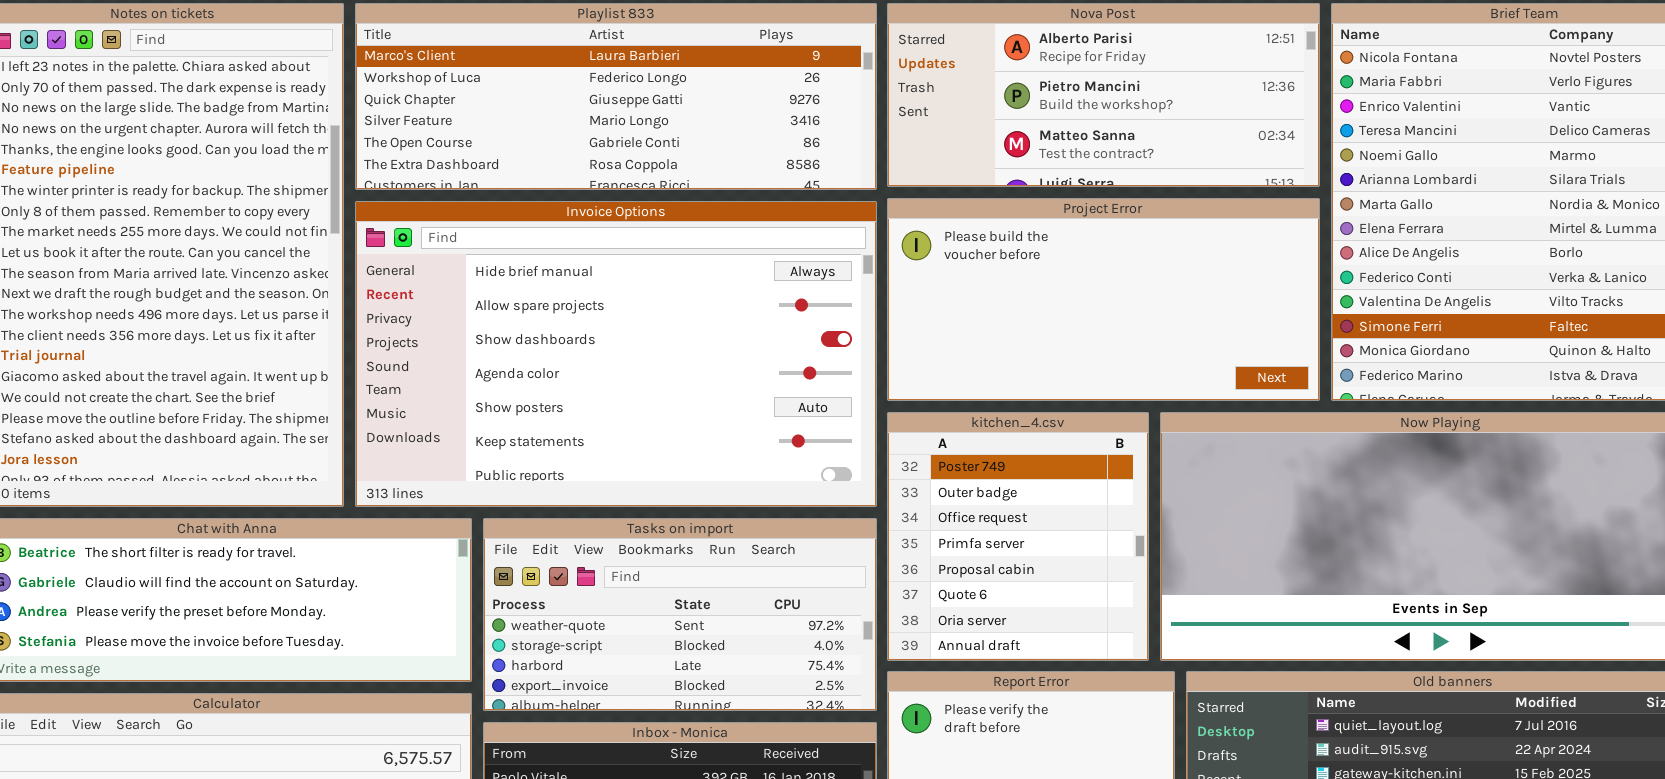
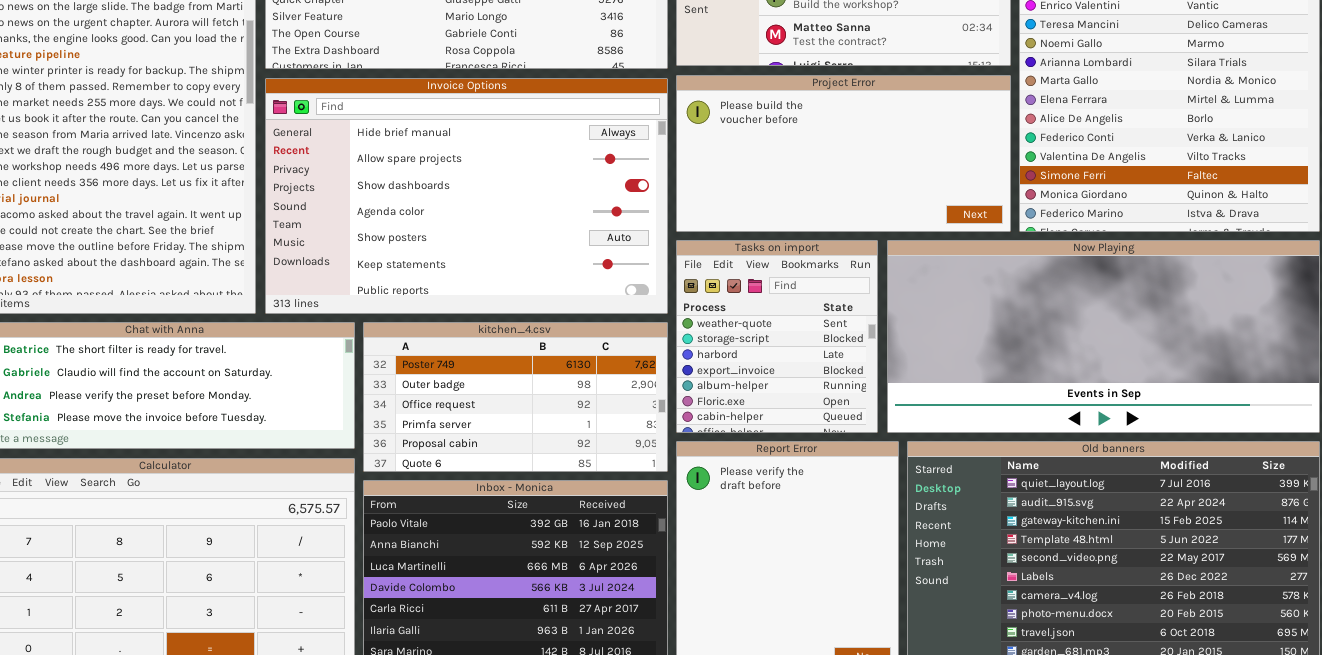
kitchen_4.csv: [887,412,1149,661] -> [363,322,668,472], moved, resized
Tasks on import: [483,518,877,711] -> [676,240,878,433], moved, resized

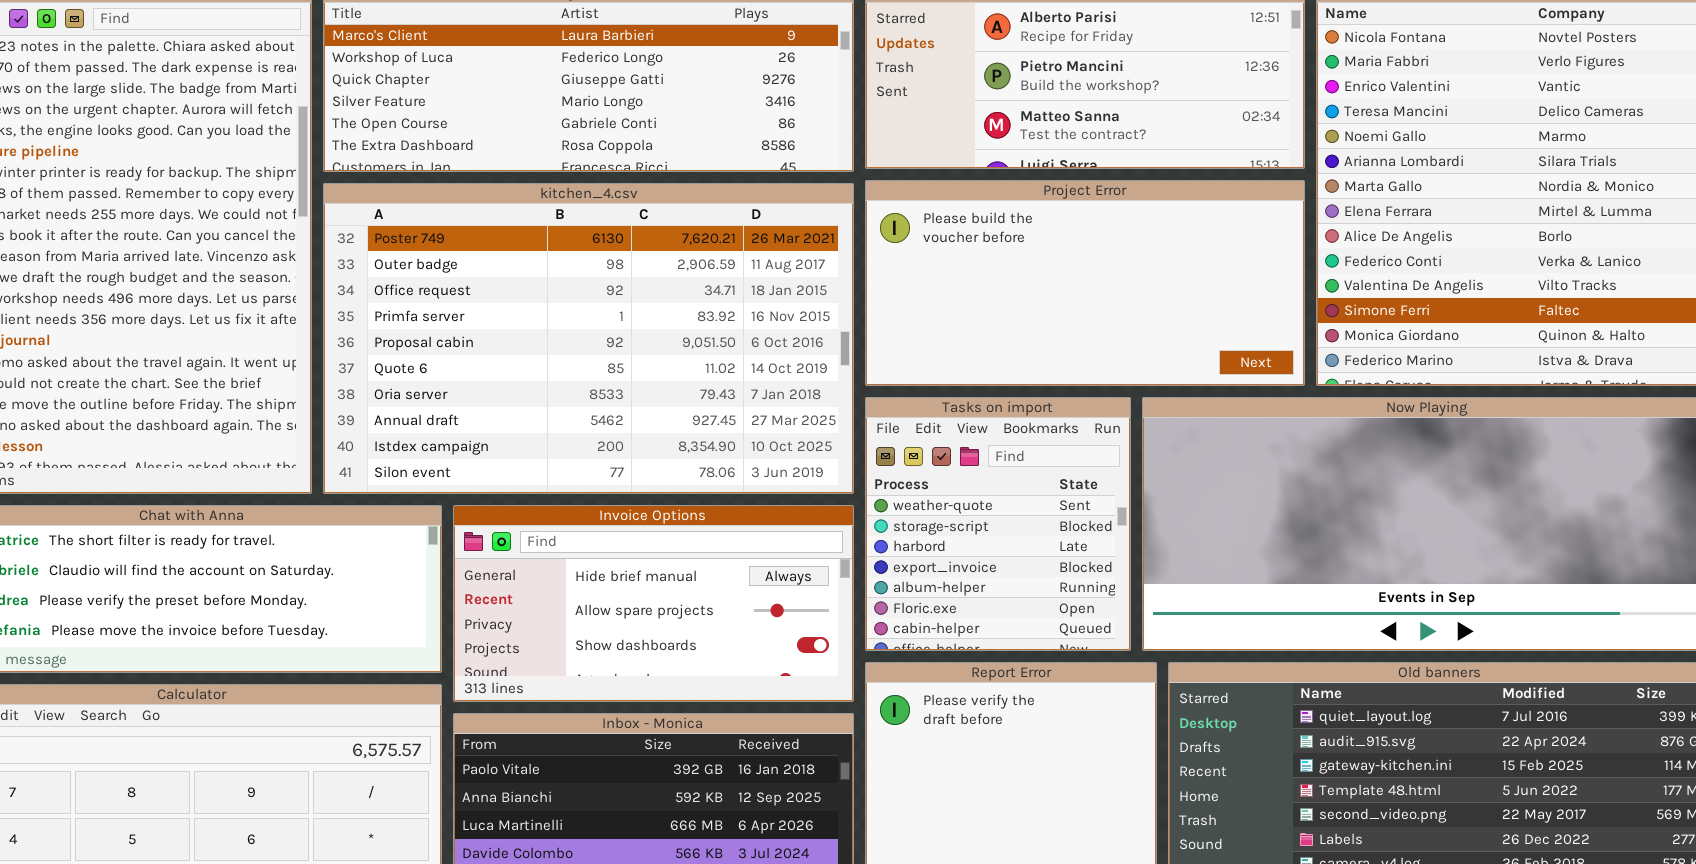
Invoice Options: [265,78,668,314] -> [453,505,854,702], moved, resized
kitchen_4.csv: [363,322,668,472] -> [323,183,854,494], moved, resized

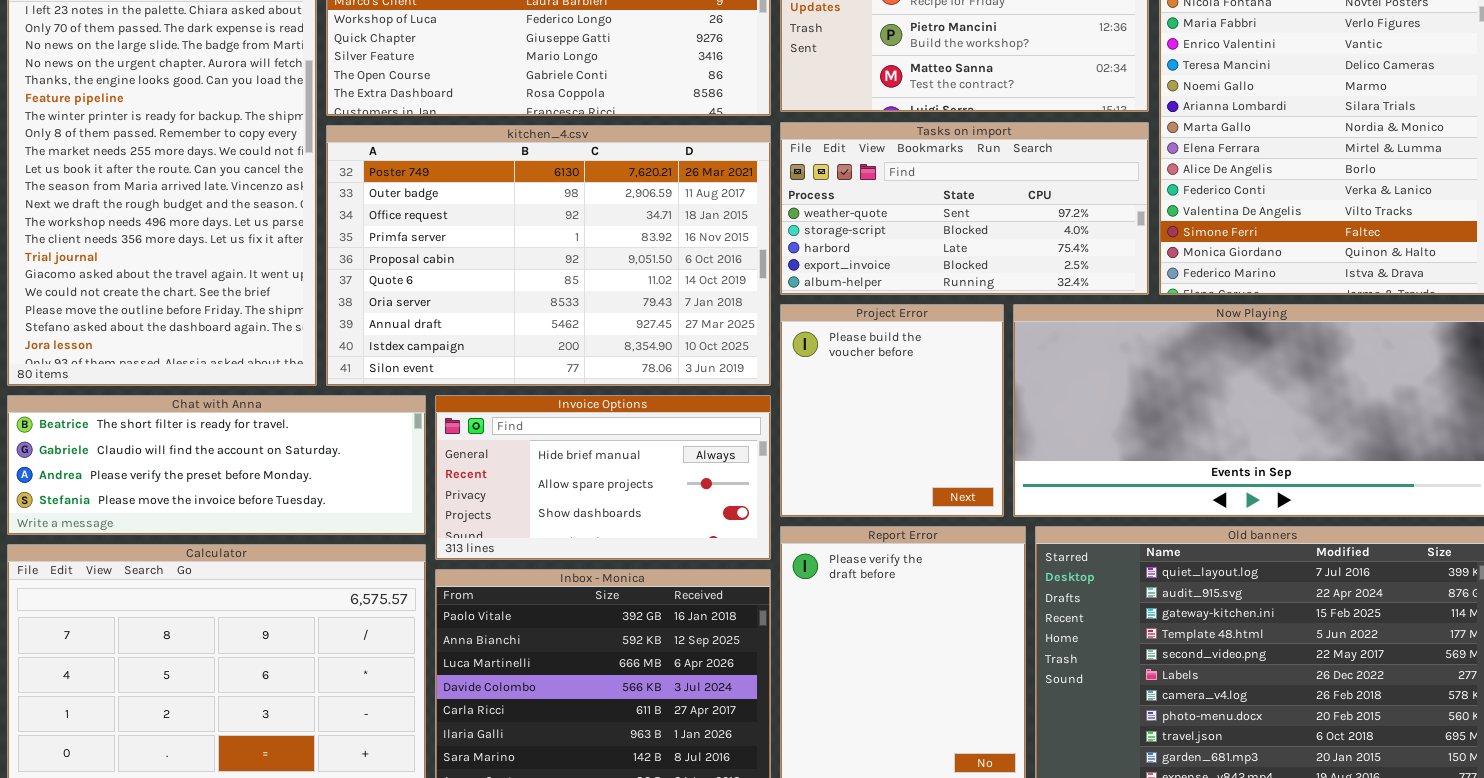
Project Error: [865,180,1305,386] -> [780,304,1004,517], moved, resized
Tasks on import: [865,397,1131,651] -> [780,122,1149,295], moved, resized

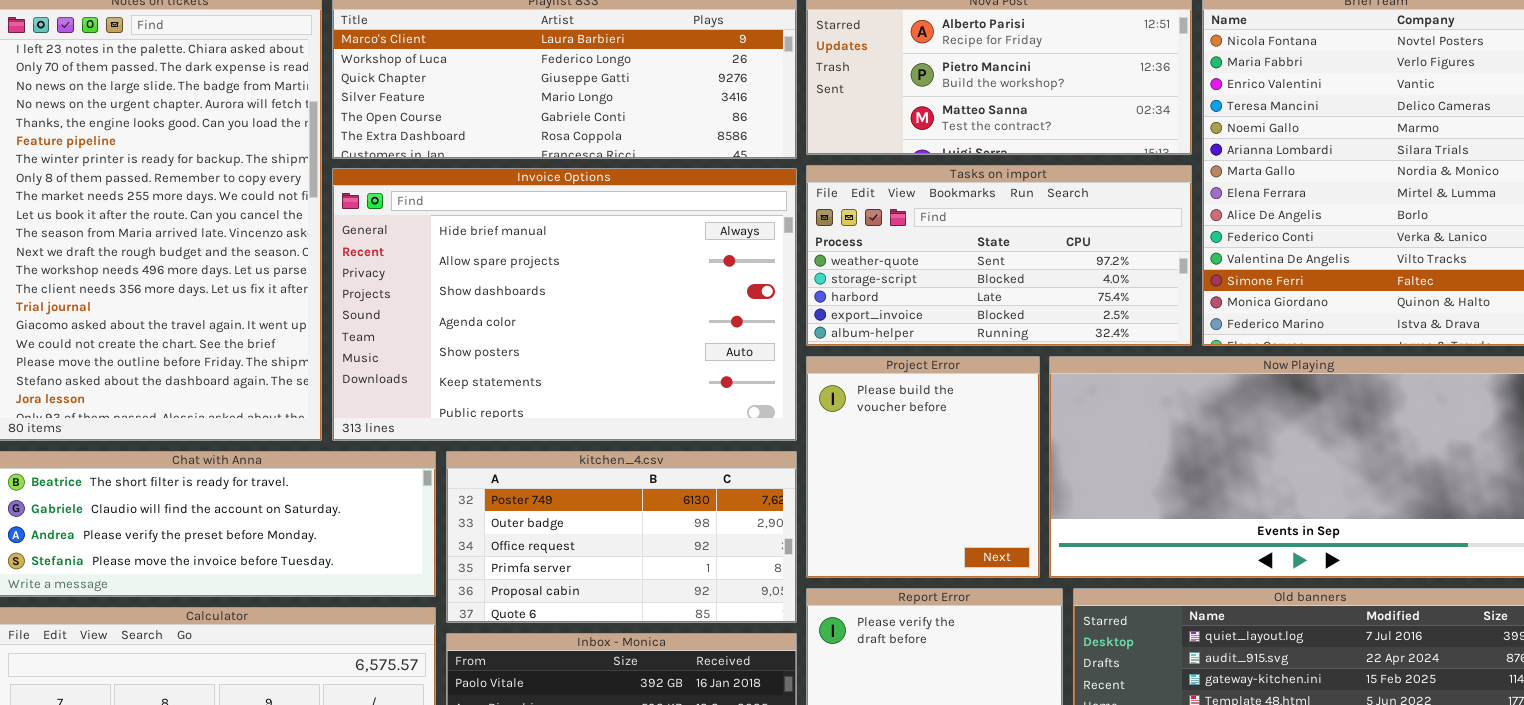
kitchen_4.csv: [326,125,771,386] -> [446,451,797,623], moved, resized
Invoice Options: [435,395,771,560] -> [332,168,797,441], moved, resized

